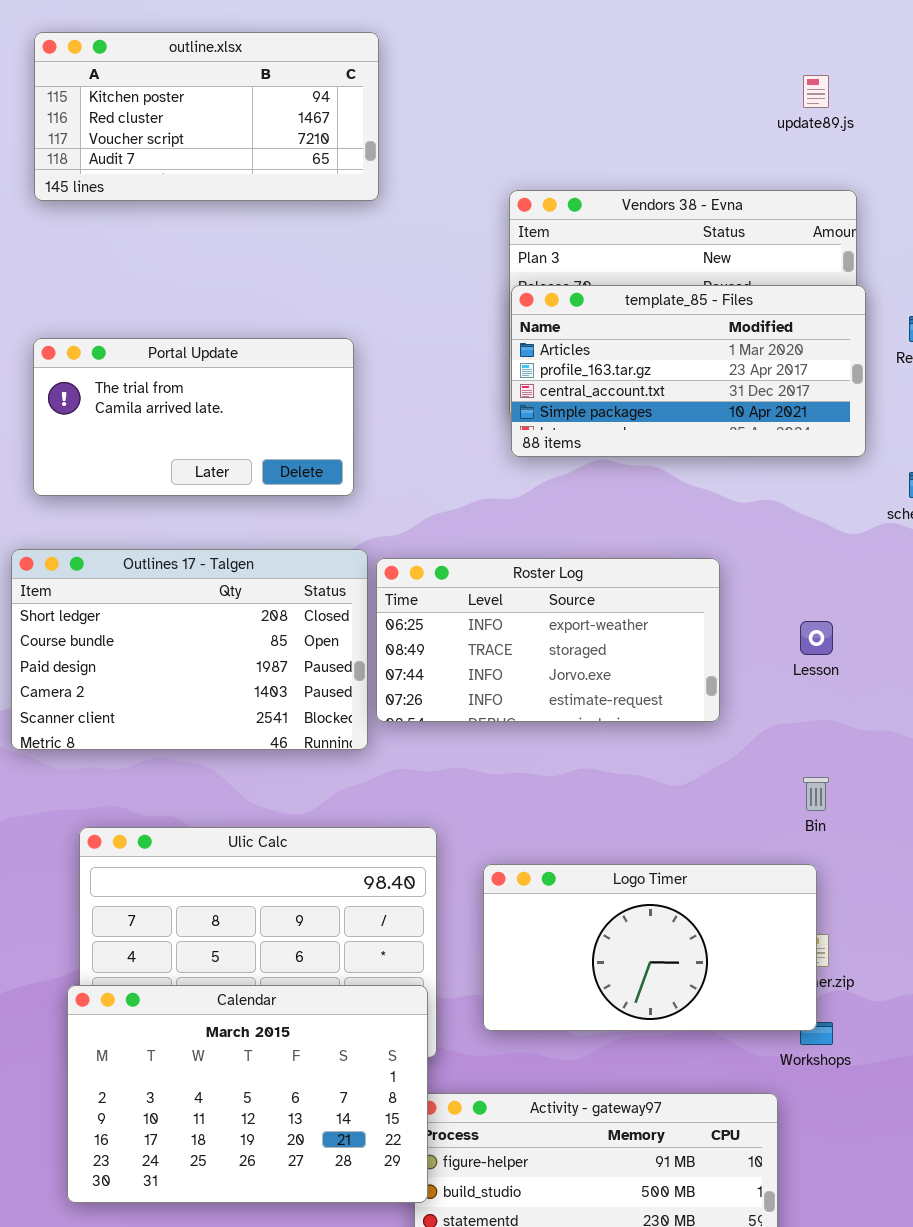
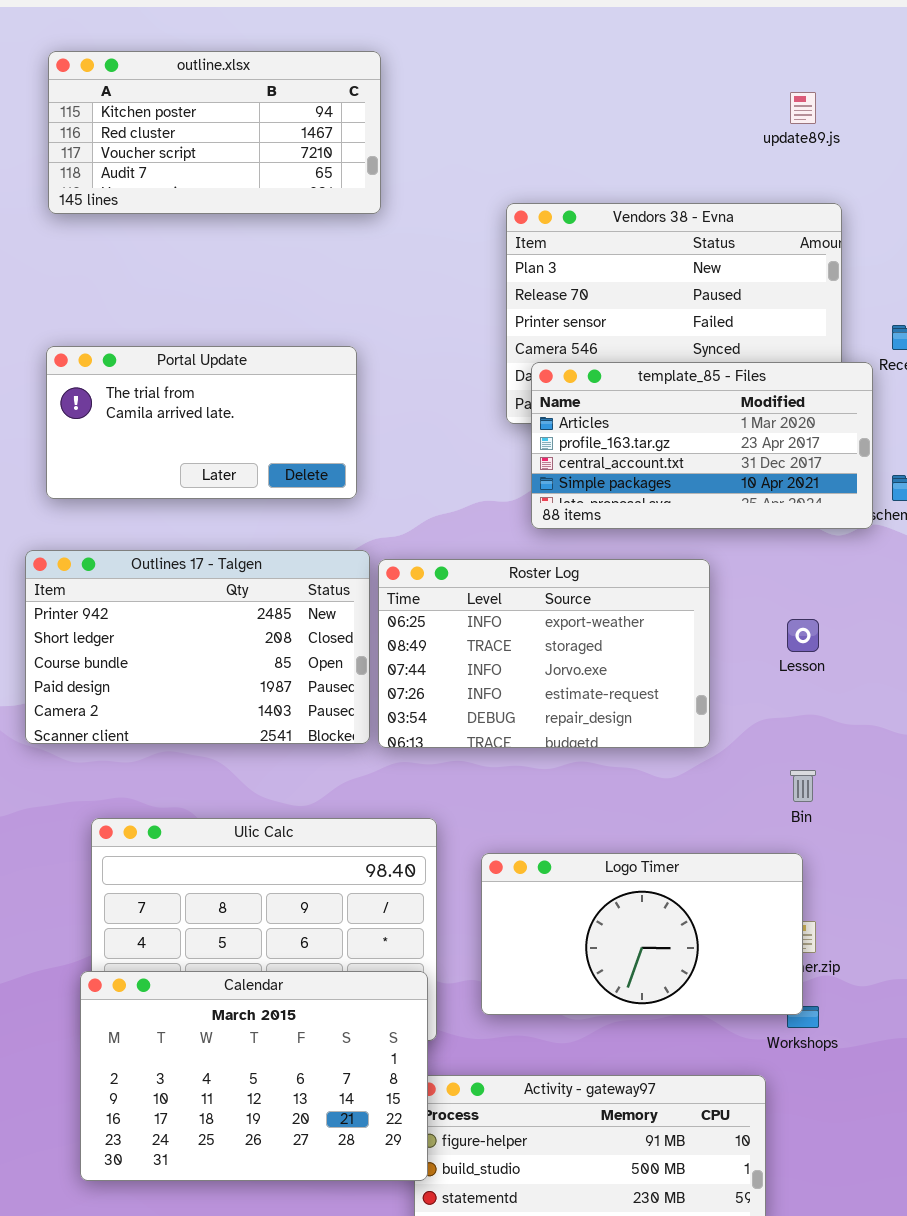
template_85 - Files: [511,285,866,457] -> [531,362,873,529], moved
Outlines 17 - Talgen: [11,549,368,750] -> [25,550,370,744], scrolled up 1 row
Roster Log: [376,558,720,722] -> [378,559,710,748], resized

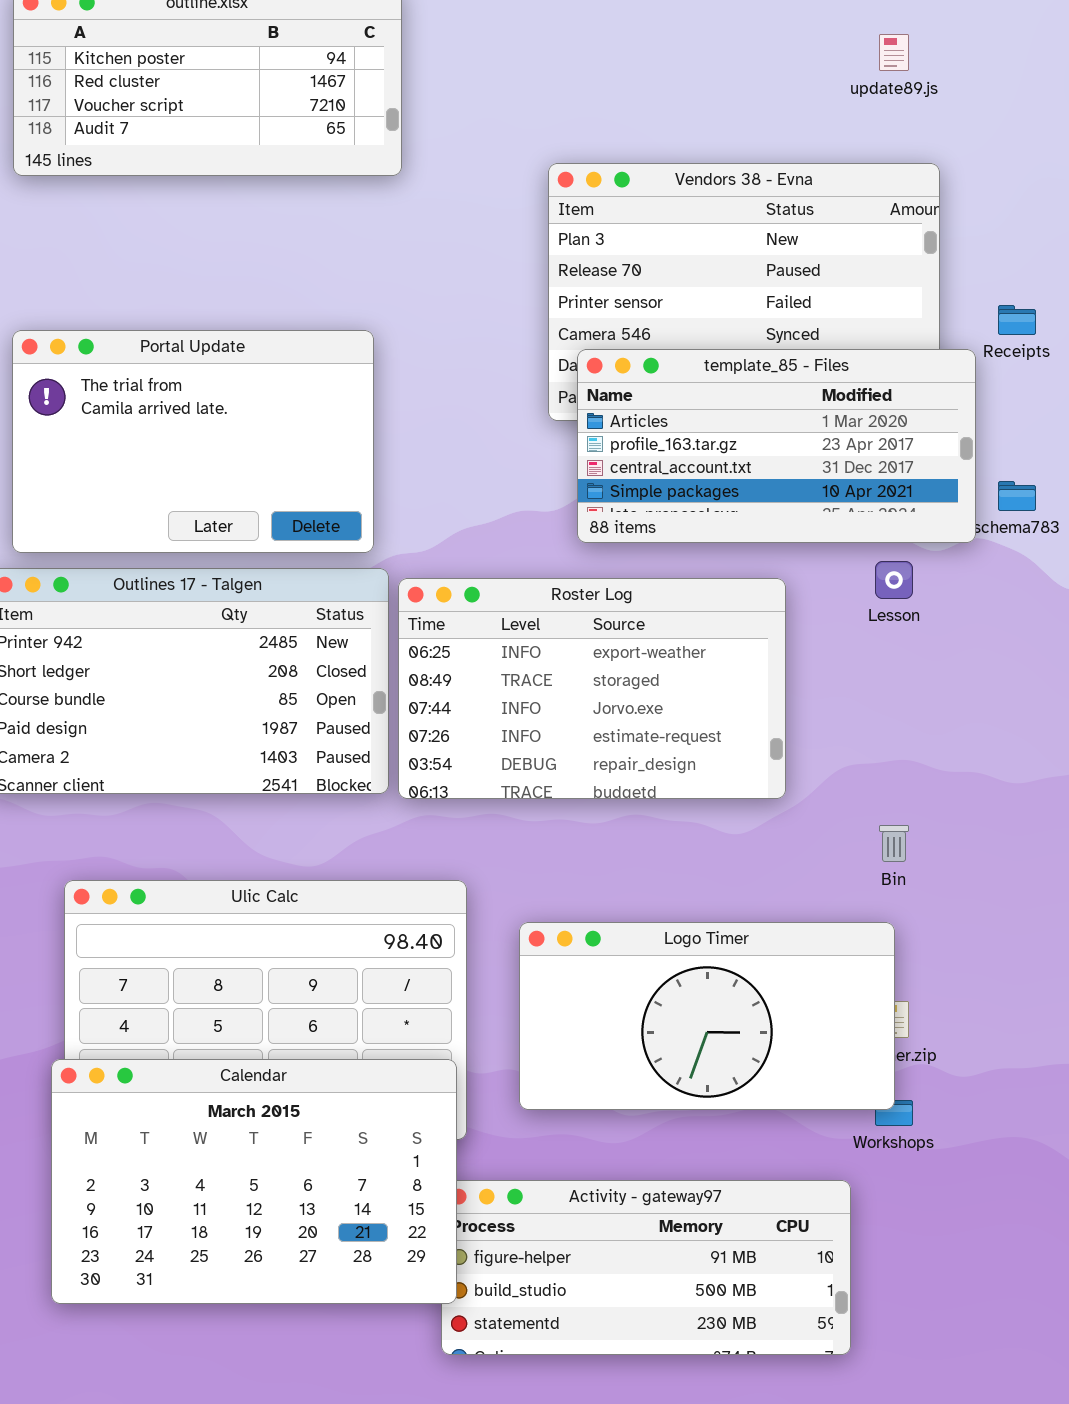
Portal Update: [46,346,357,499] -> [12,330,374,553], resized
Lesson: [787,619,819,652] -> [875,561,913,599], moved

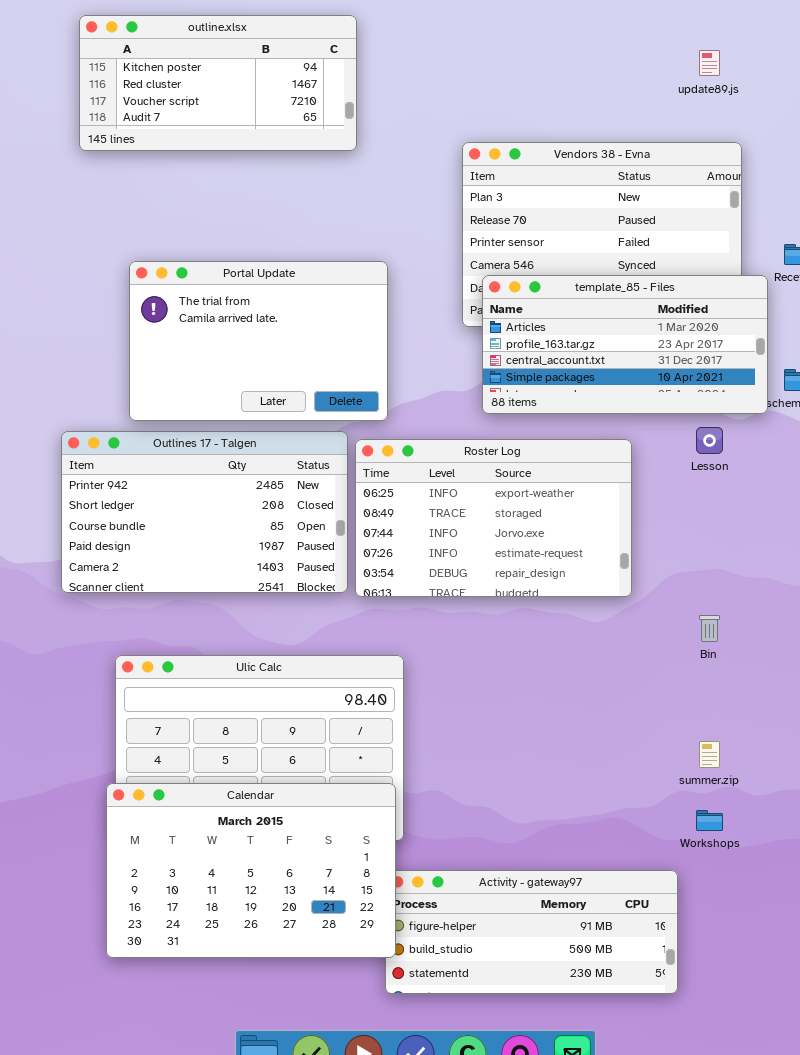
Portal Update: [12,330,374,553] -> [129,261,388,421], moved
Logo Timer: [519,922,895,1110] -> none, closed

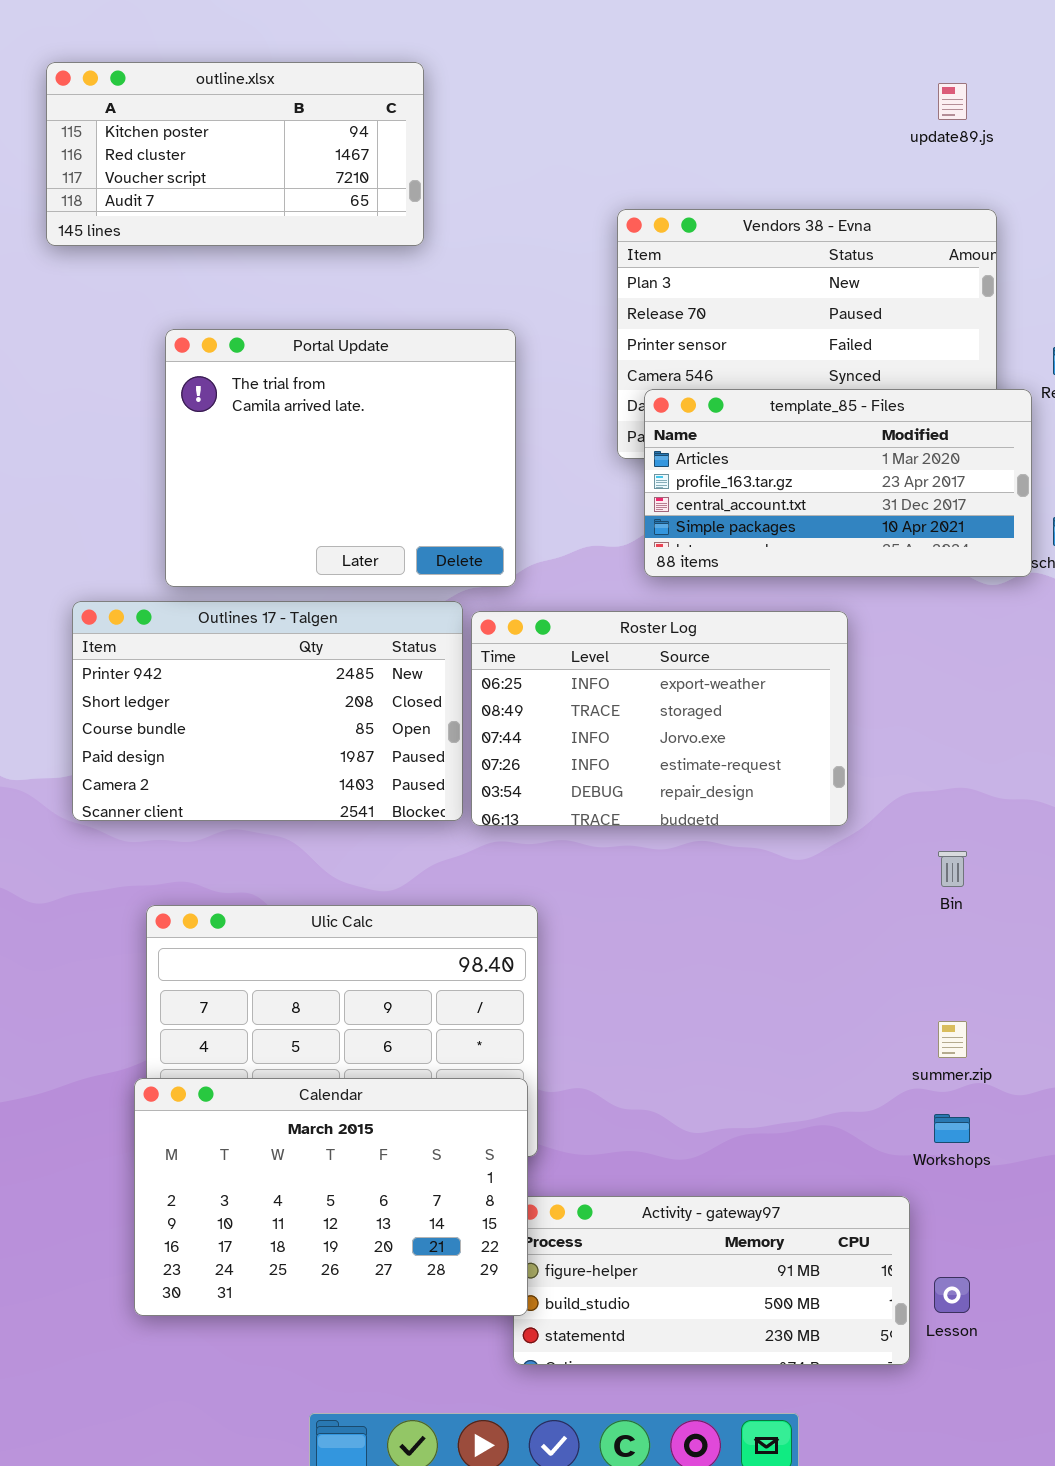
outline.xlsx: [79,15,357,151] -> [46,62,424,246], moved
Portal Update: [129,261,388,421] -> [165,329,516,587], resized
Lesson: [696,427,723,454] -> [934,1277,970,1313], moved

